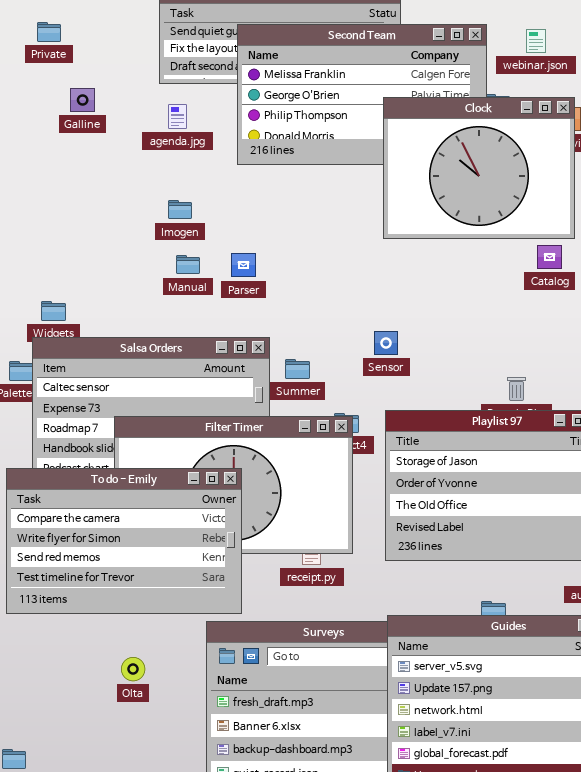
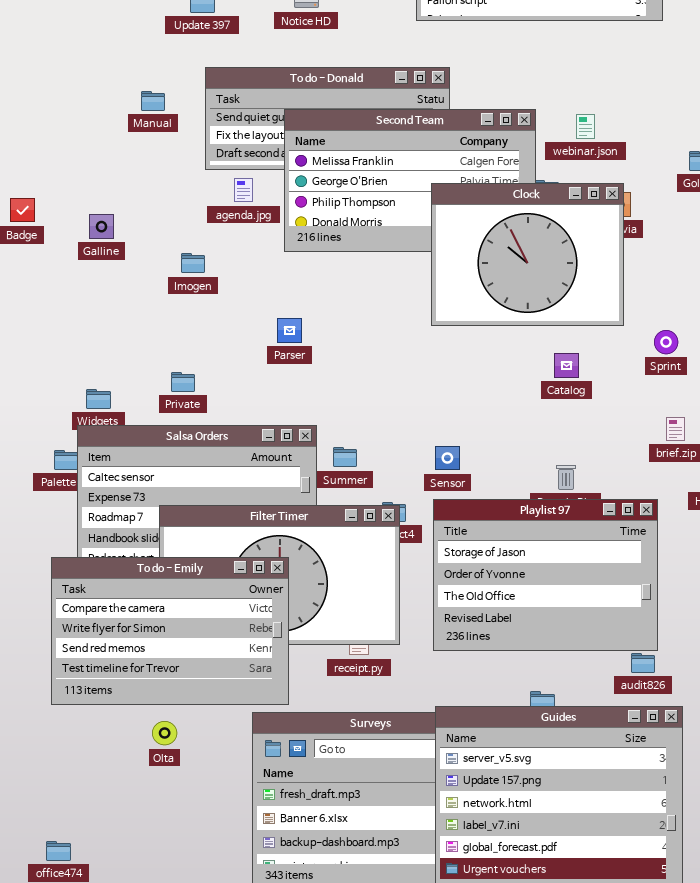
Private: [37,22,61,42] -> [171,372,195,392], moved
Galline: [70,88,95,112] -> [89,214,114,239], moved
agenda.jpg: [168,104,187,129] -> [234,178,253,202], moved
Imogen: [168,200,192,219] -> [181,253,205,273], moved
Catalog: [537,245,562,269] -> [554,353,579,378], moved
Parser: [231,253,256,277] -> [277,318,302,343], moved
Manual: [176,255,200,274] -> [141,91,165,111], moved
Sensor: [374,331,398,355] -> [435,446,460,470], moved
Olta: [121,657,145,681] -> [152,721,177,745], moved

